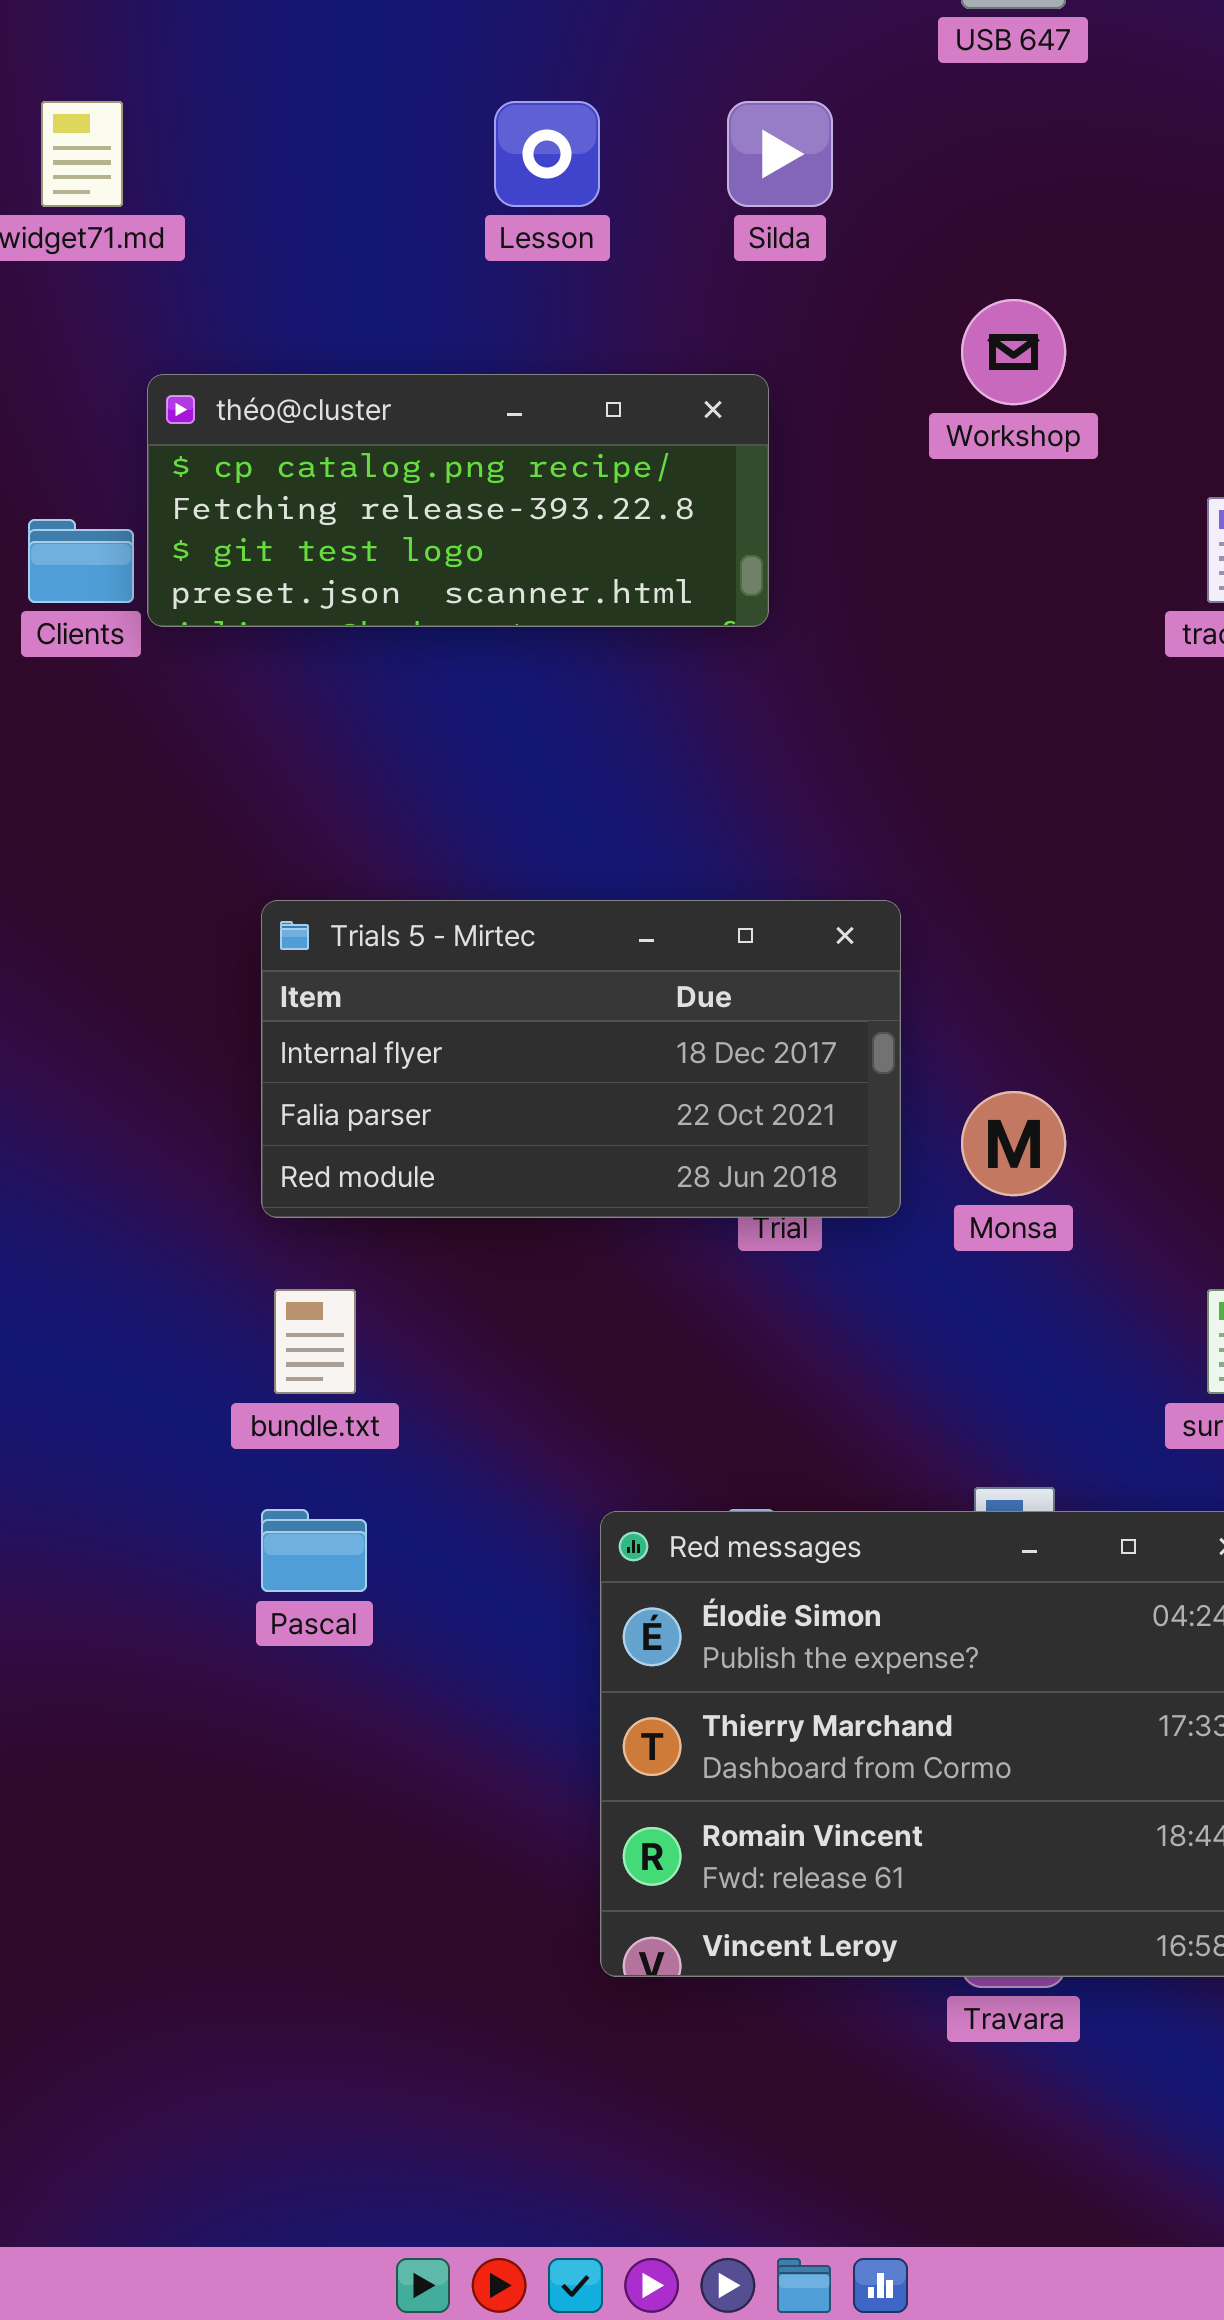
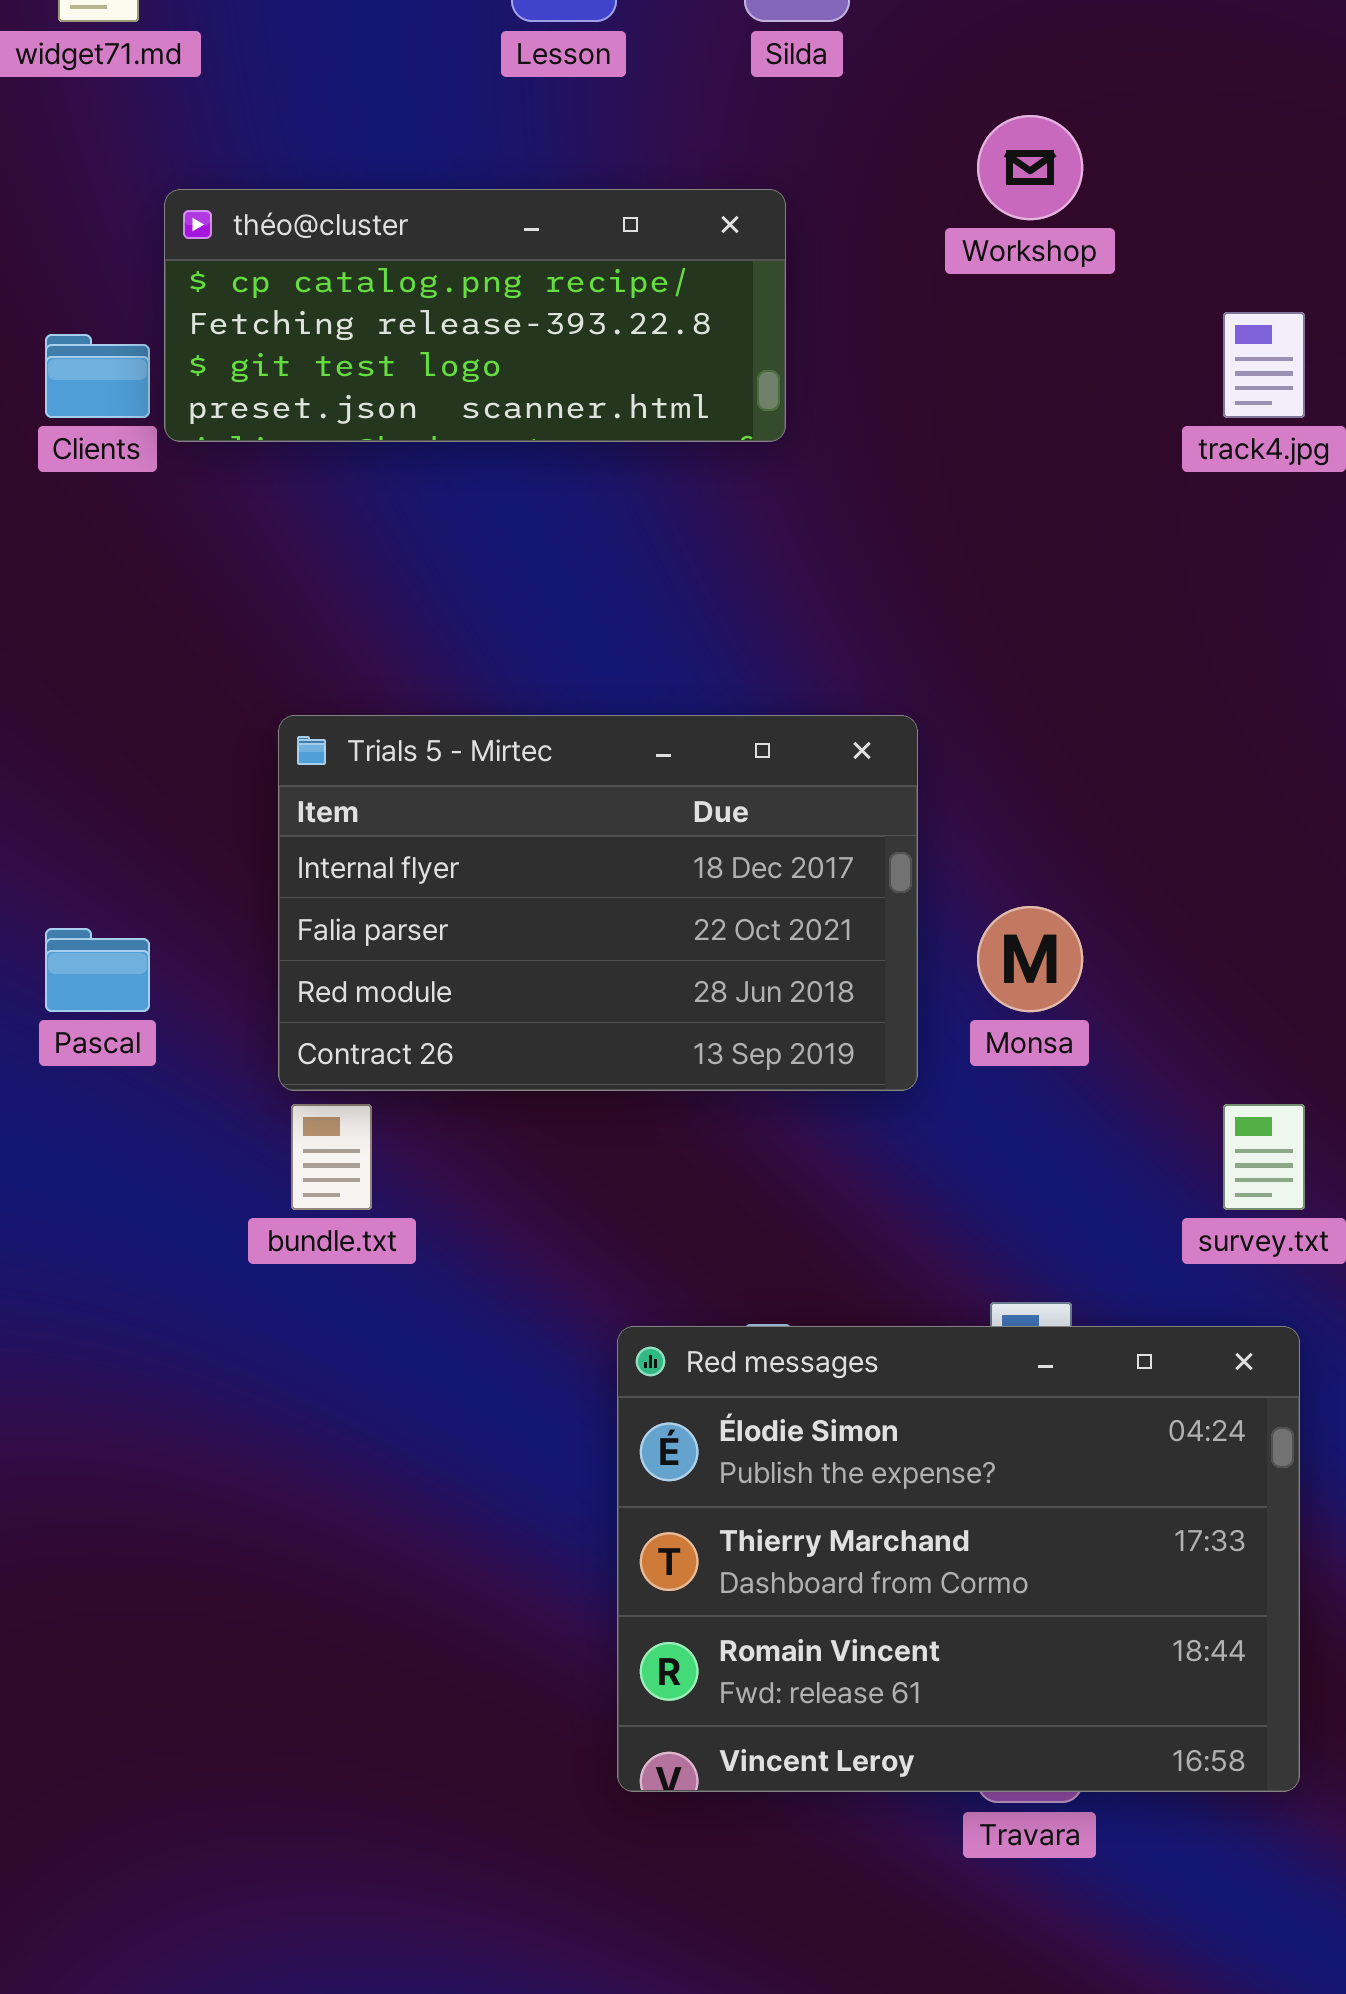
Trials 5 - Mirtec: [261,900,901,1218] -> [278,715,918,1091], resized
Pascal: [261,1509,367,1592] -> [45,928,150,1012], moved

